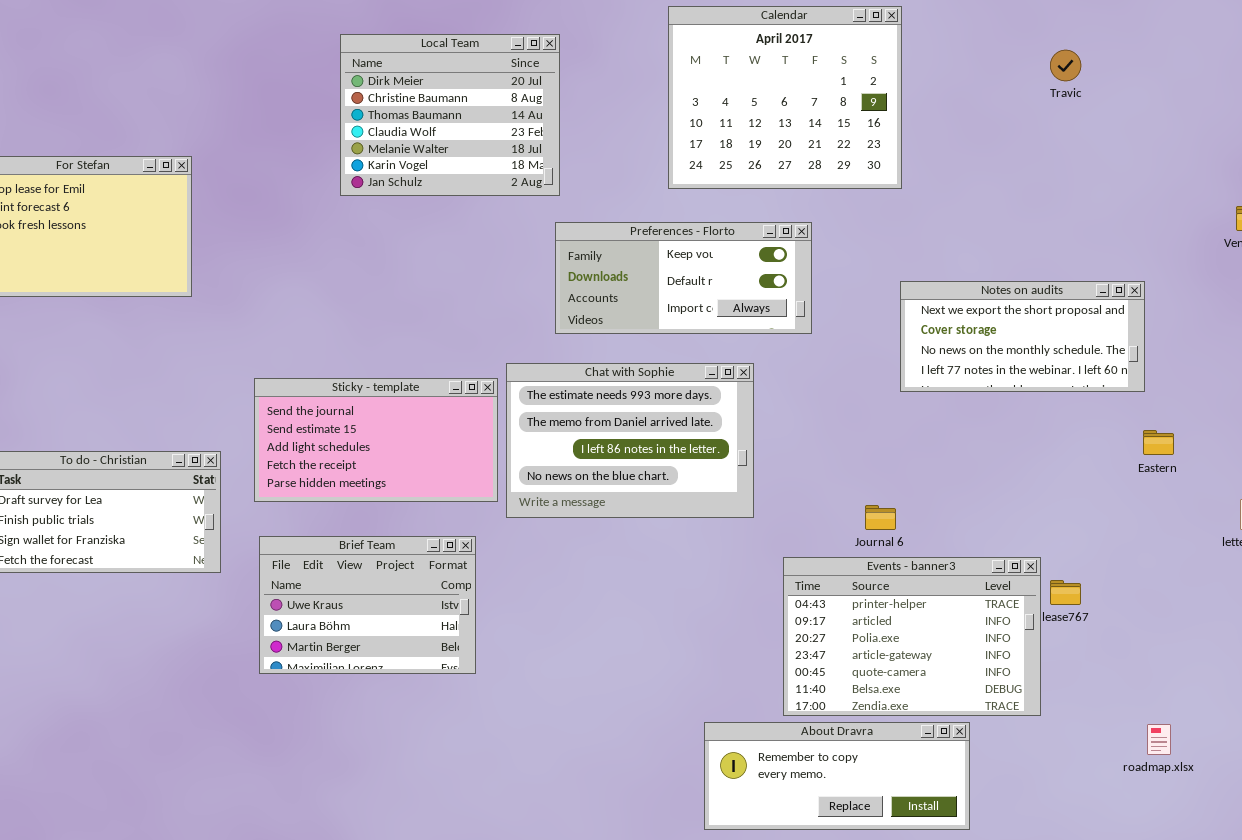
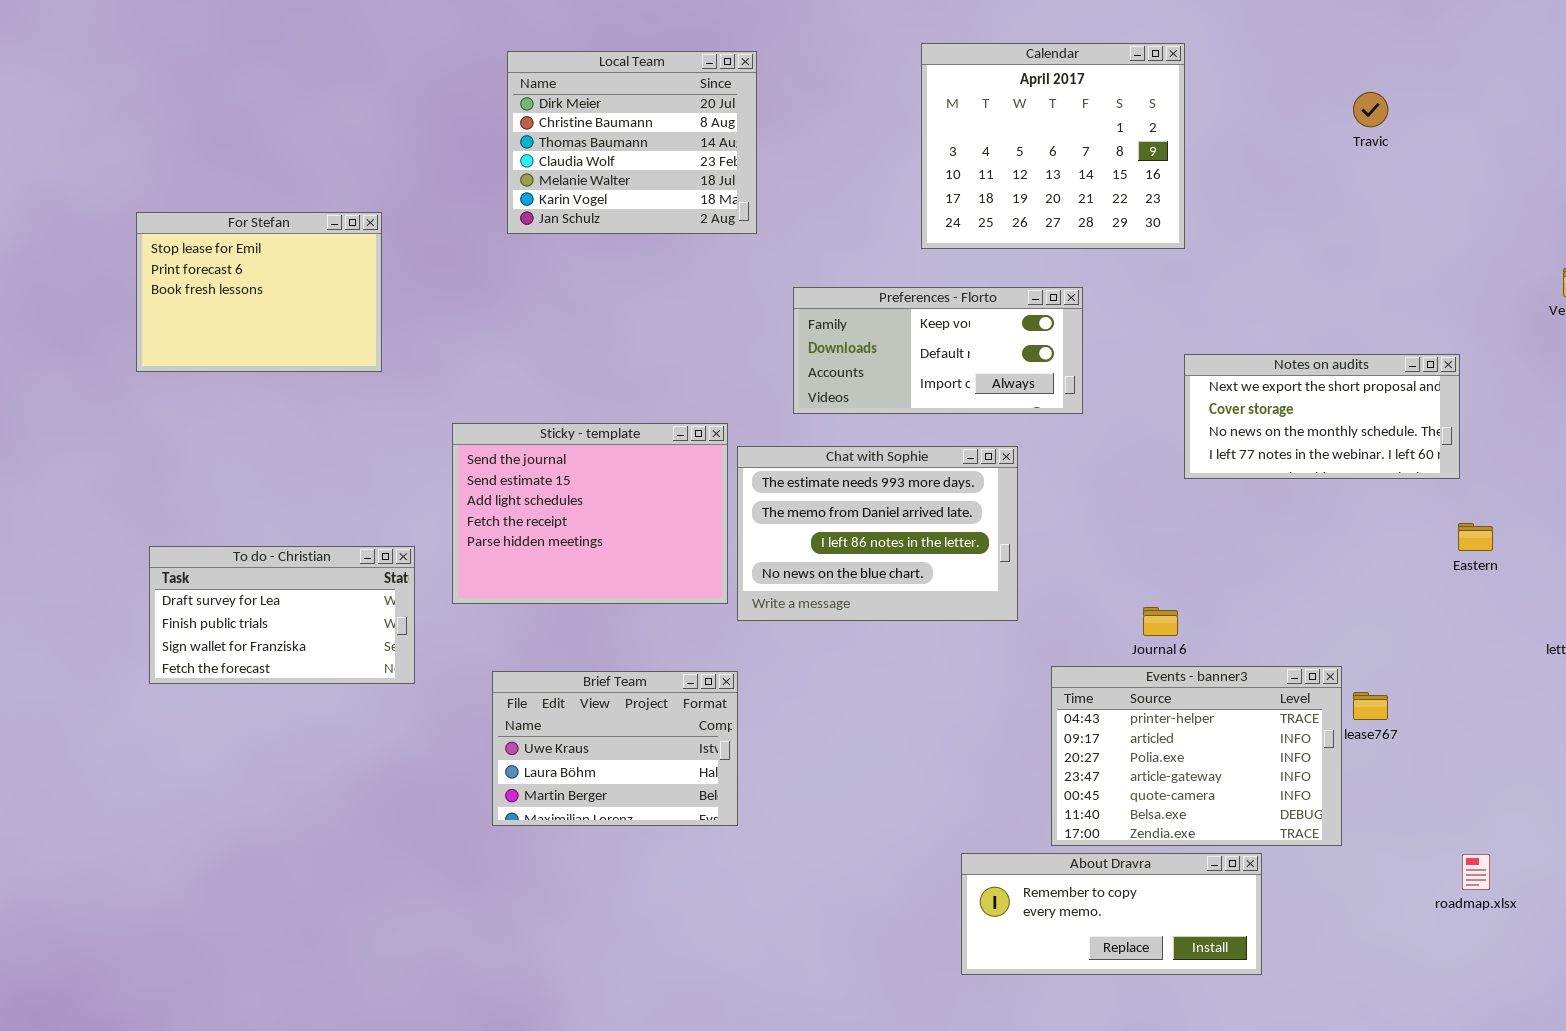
Local Team: [340,34,560,196] -> [507,51,757,234], moved
Sticky - template: [254,378,498,502] -> [452,423,728,604], resized
Brief Team: [259,536,476,674] -> [492,671,738,826], moved

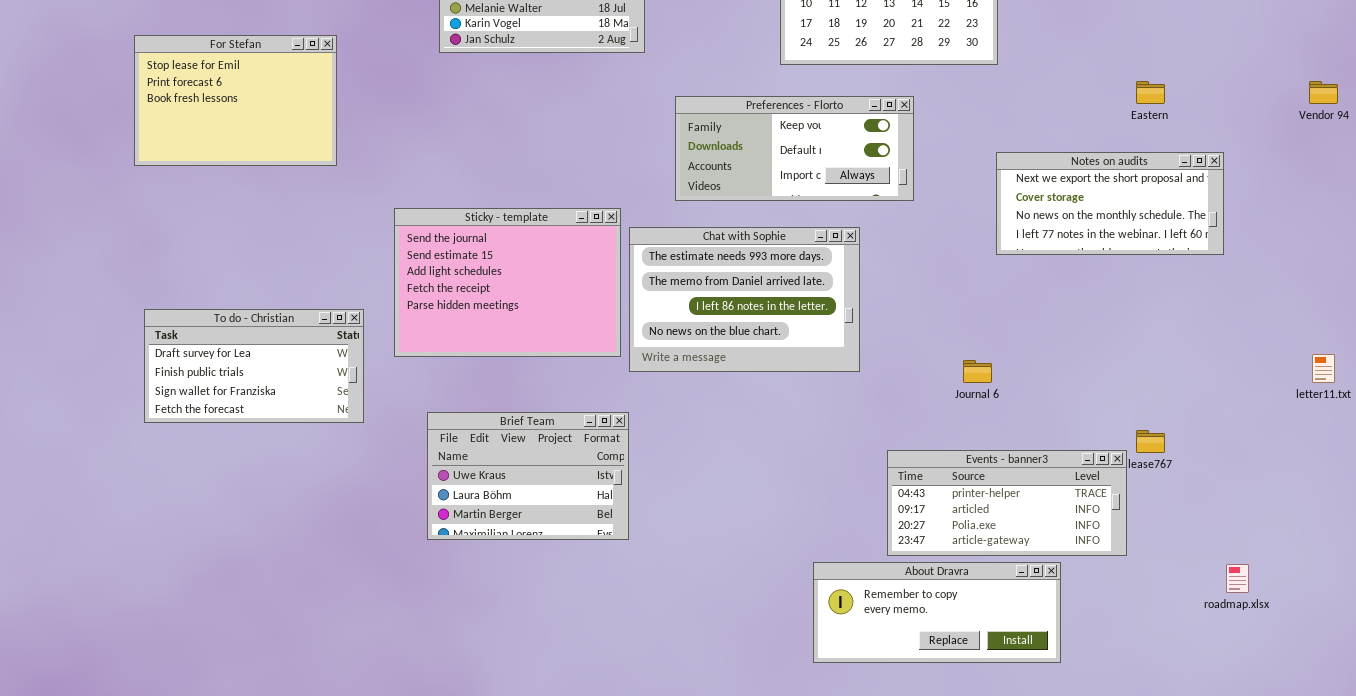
Eastern: [1458,523,1493,551] -> [1136,81,1165,104], moved
Events - banner3: [1051,666,1342,846] -> [887,450,1127,556], resized

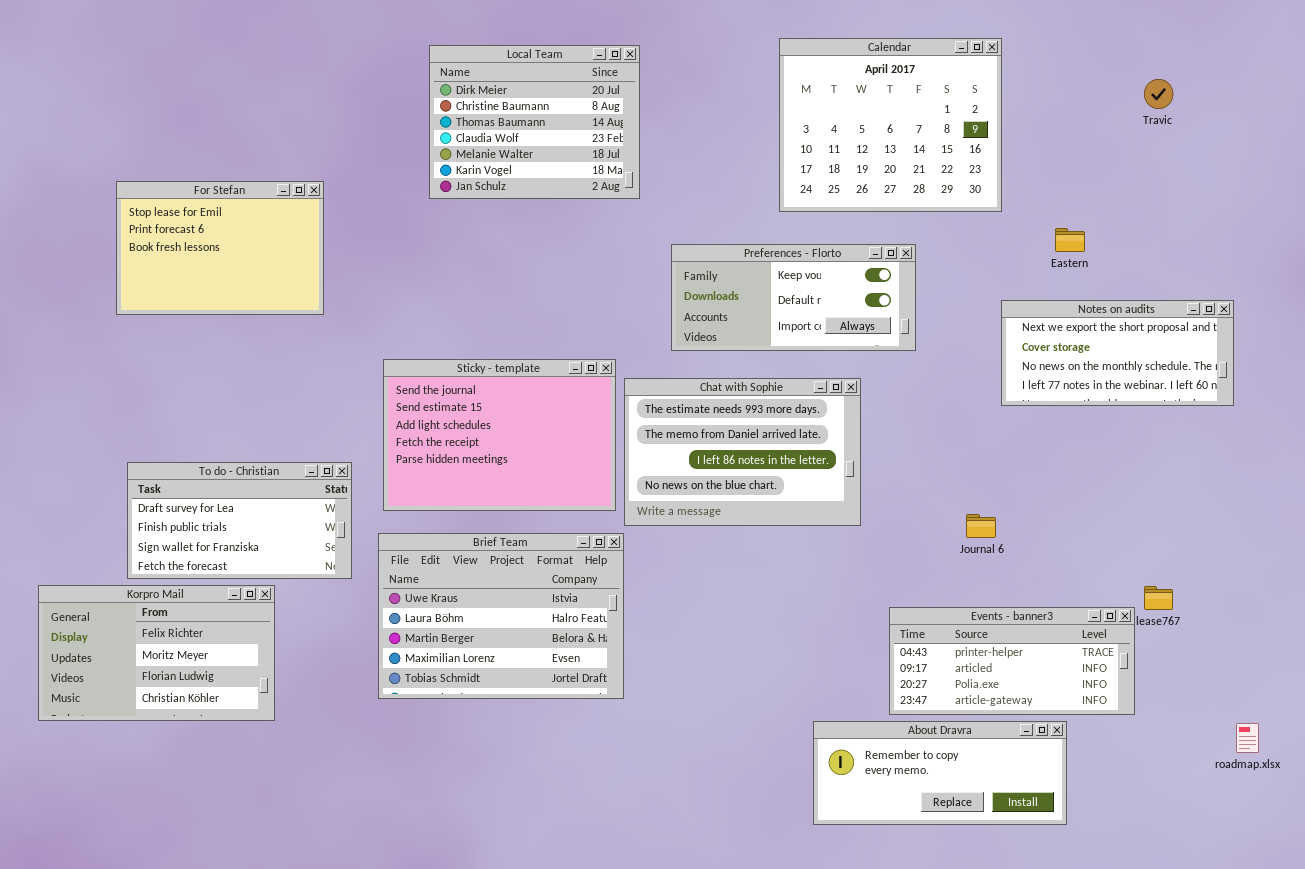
Eastern: [1136,81,1165,104] -> [1055,228,1085,252], moved
Brief Team: [427,412,629,540] -> [378,533,624,699], resized
Korpro Mail: none -> [38,585,275,721], opened

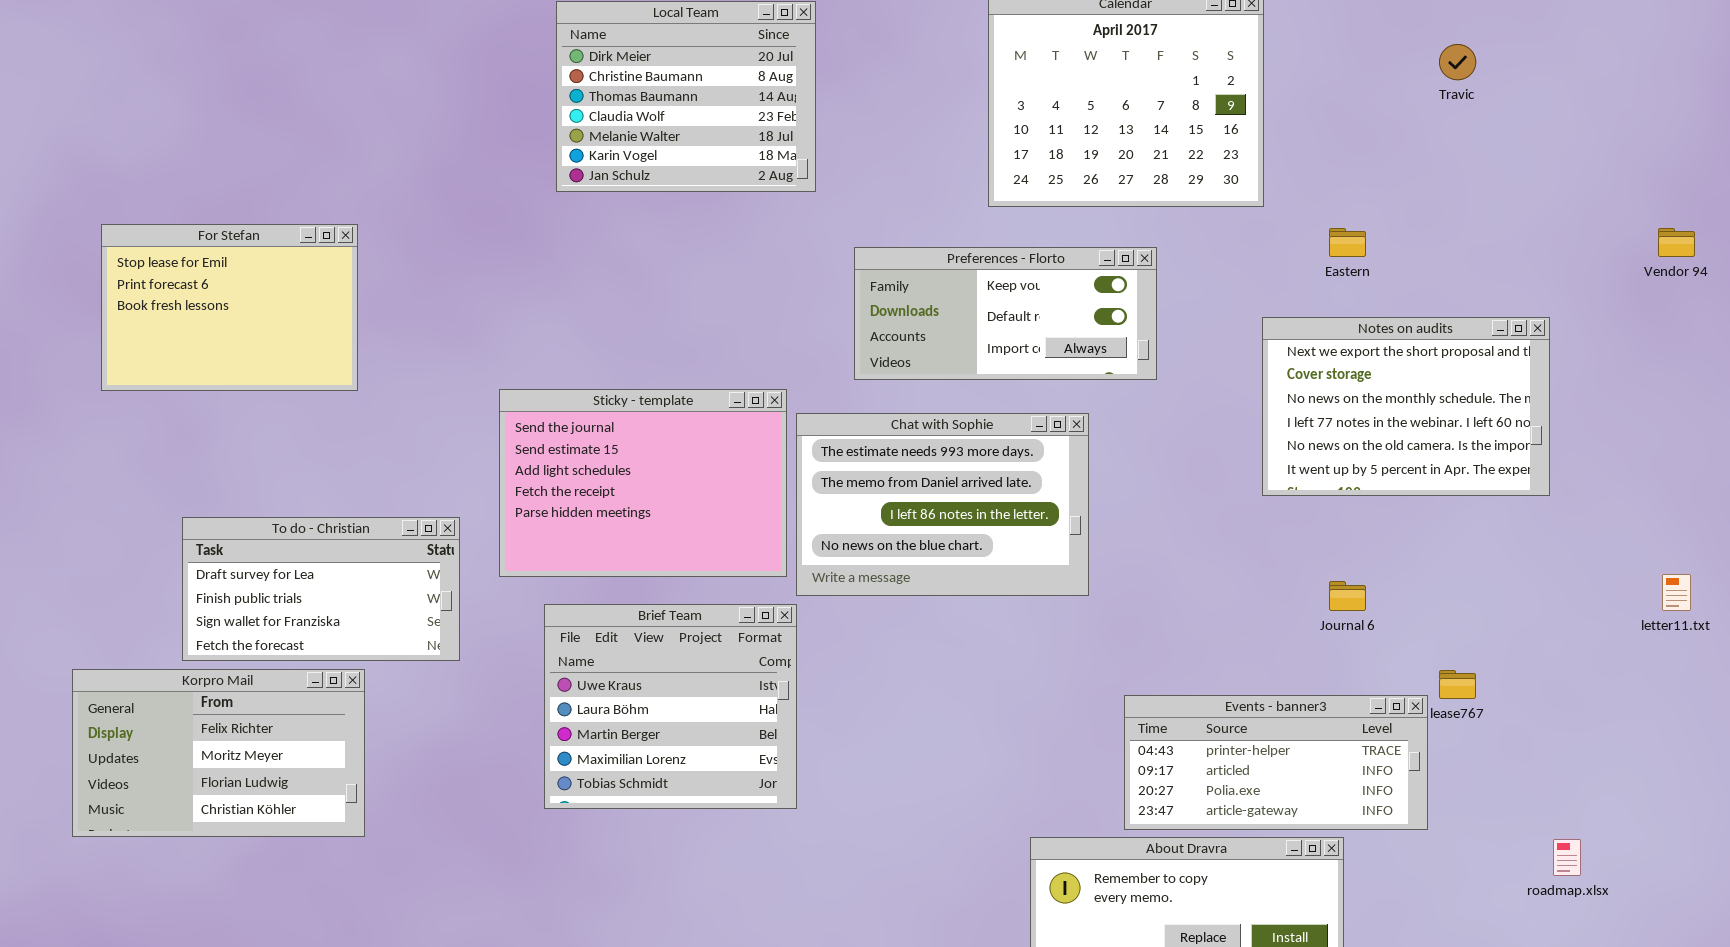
For Stefan: [116,181,324,315] -> [101,224,358,391], moved
Notes on audits: [1001,300,1234,406] -> [1262,317,1550,496], resized
Journal 6: [966,514,996,538] -> [1329,581,1366,611], moved
Brief Team: [378,533,624,699] -> [544,604,797,809], resized

